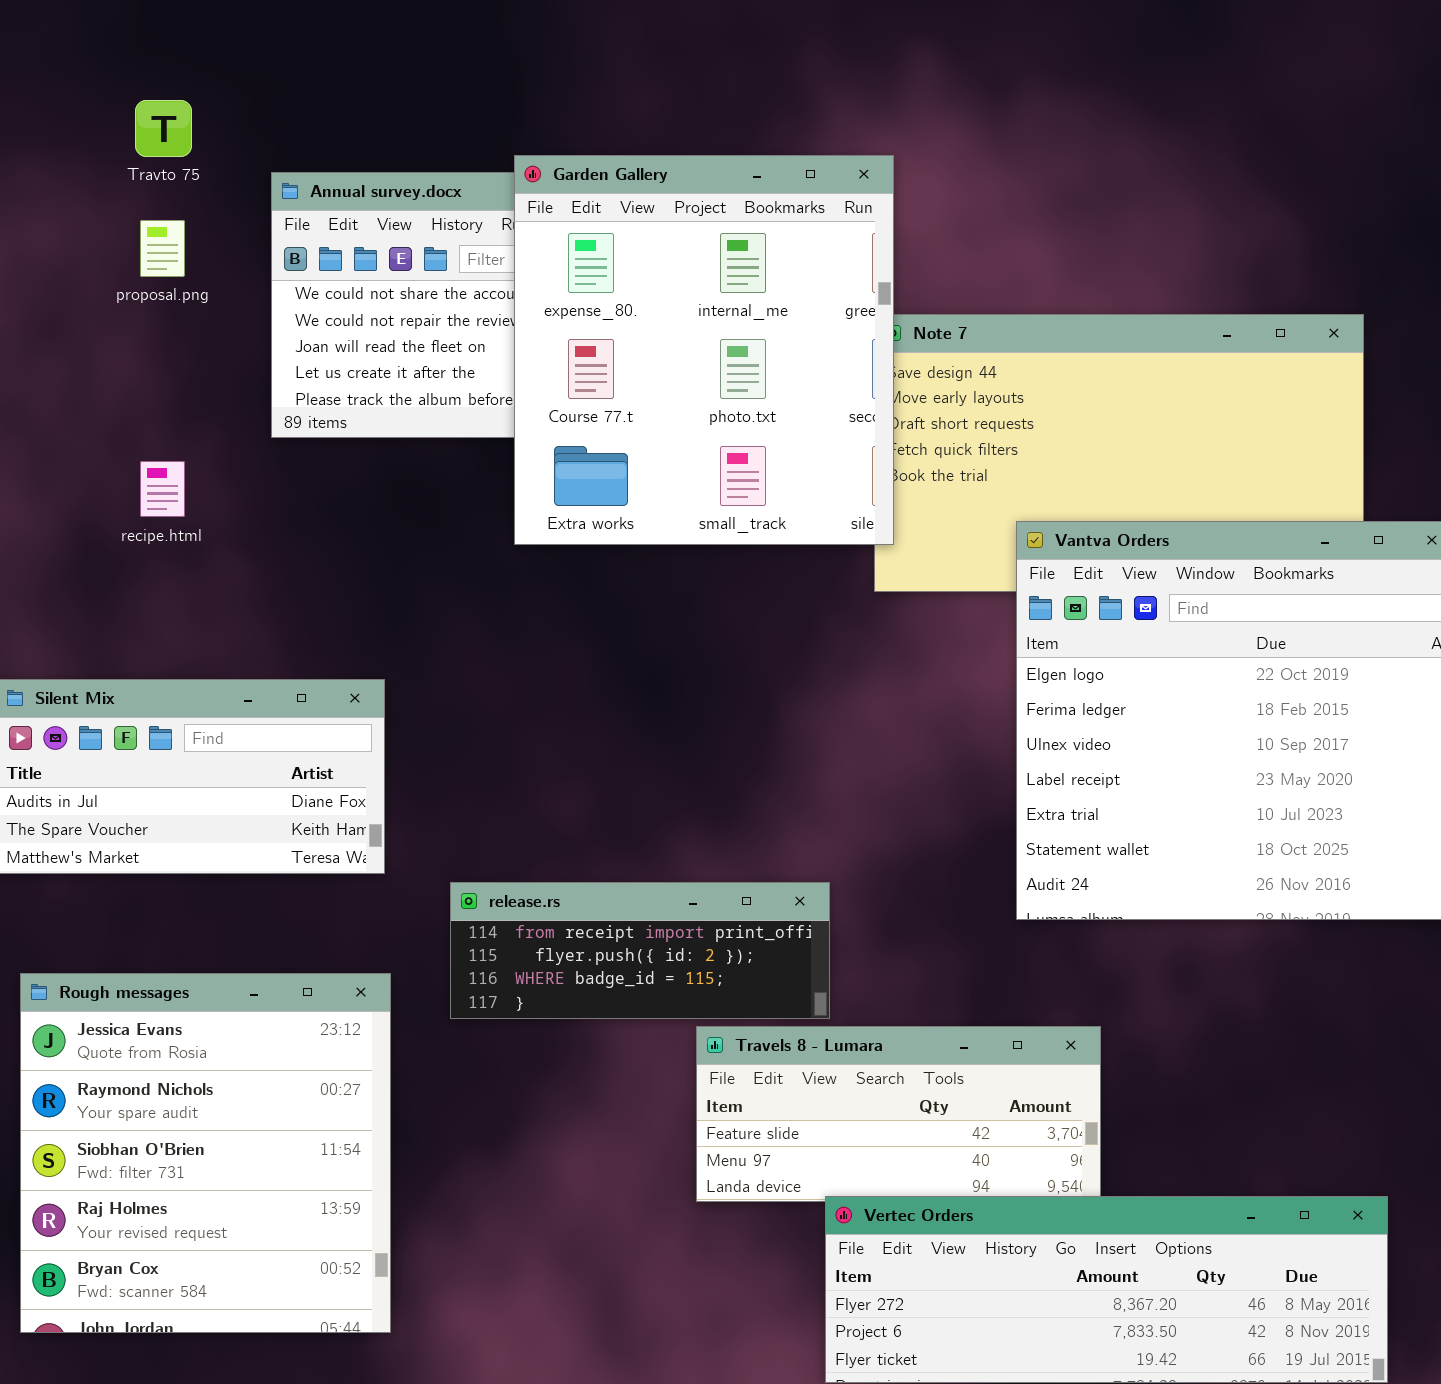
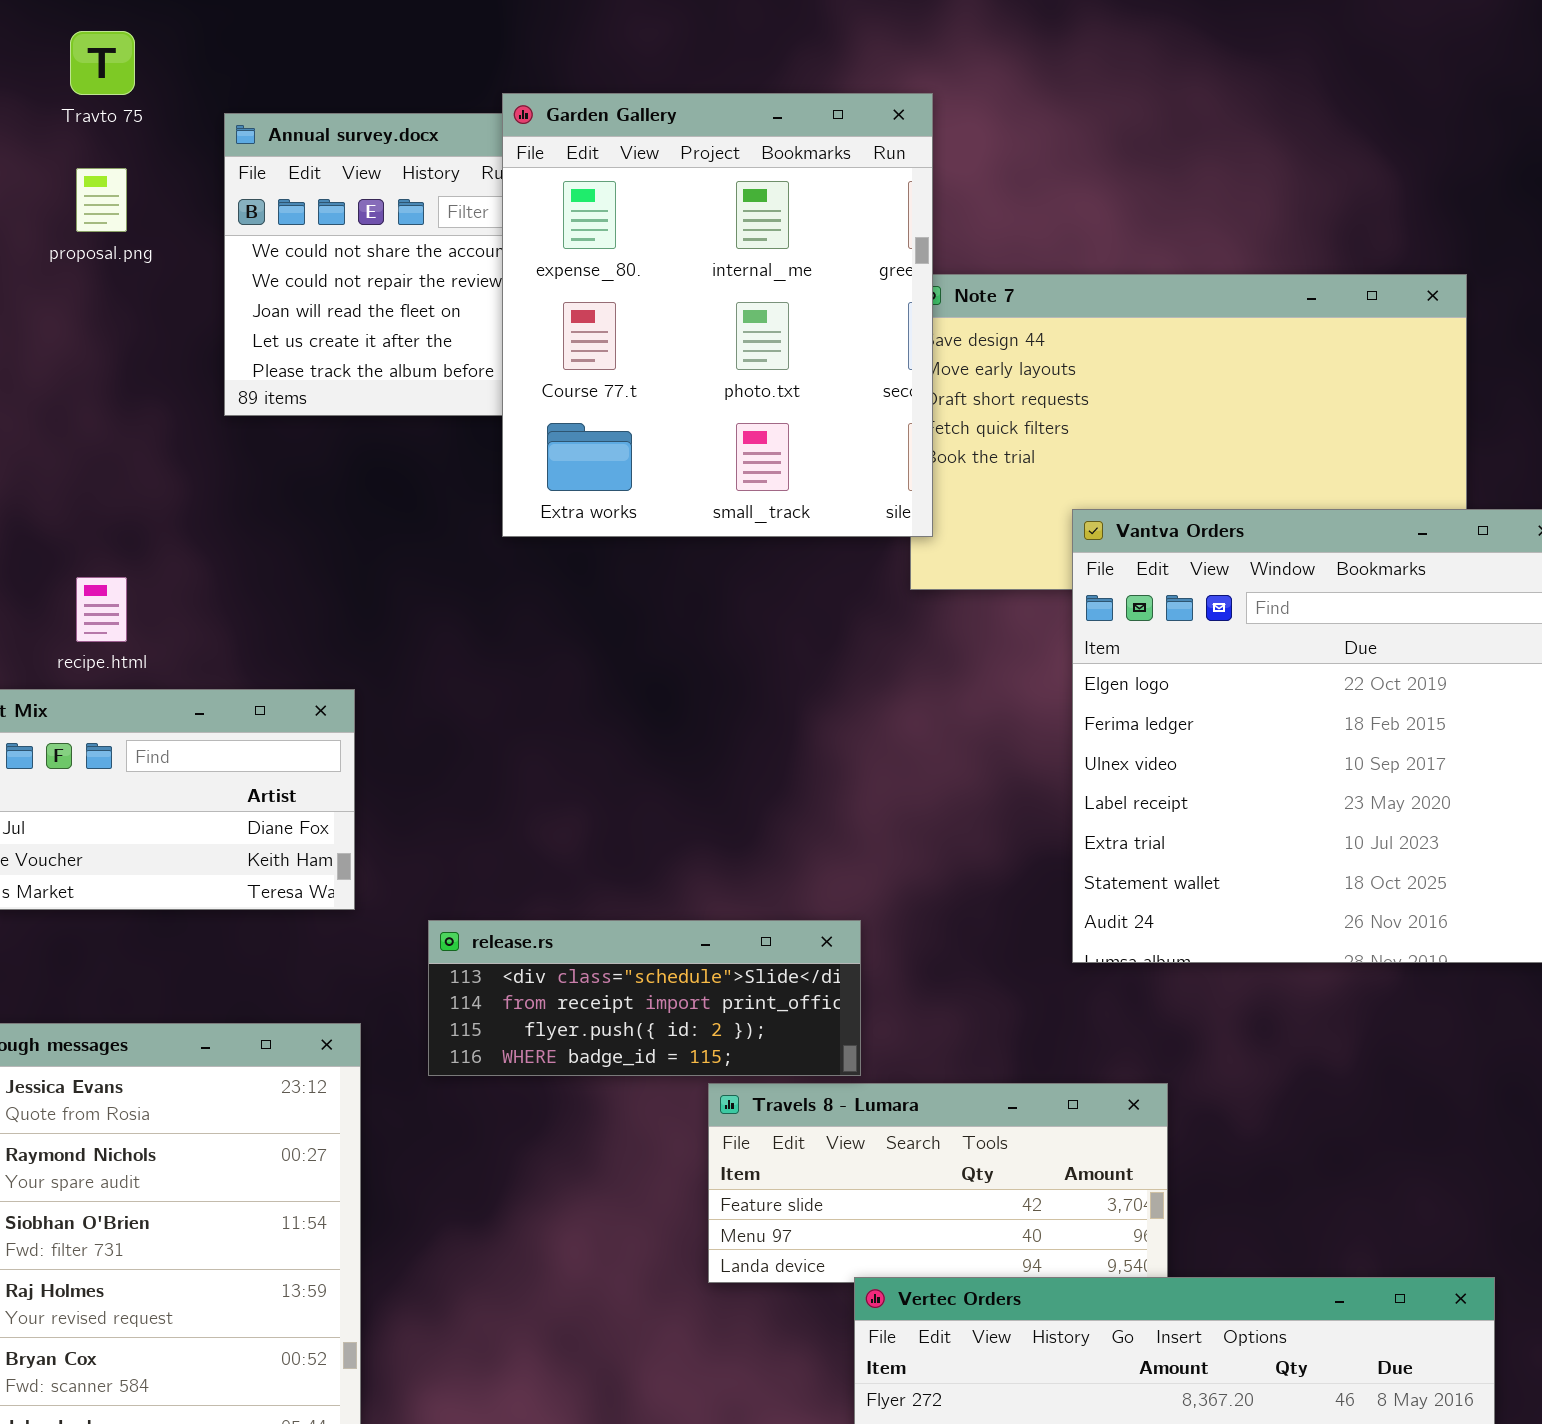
recipe.html: [140,461,185,517] -> [76,577,127,642], moved
release.rs: [450,882,830,1019] -> [428,920,861,1076], scrolled up 1 row

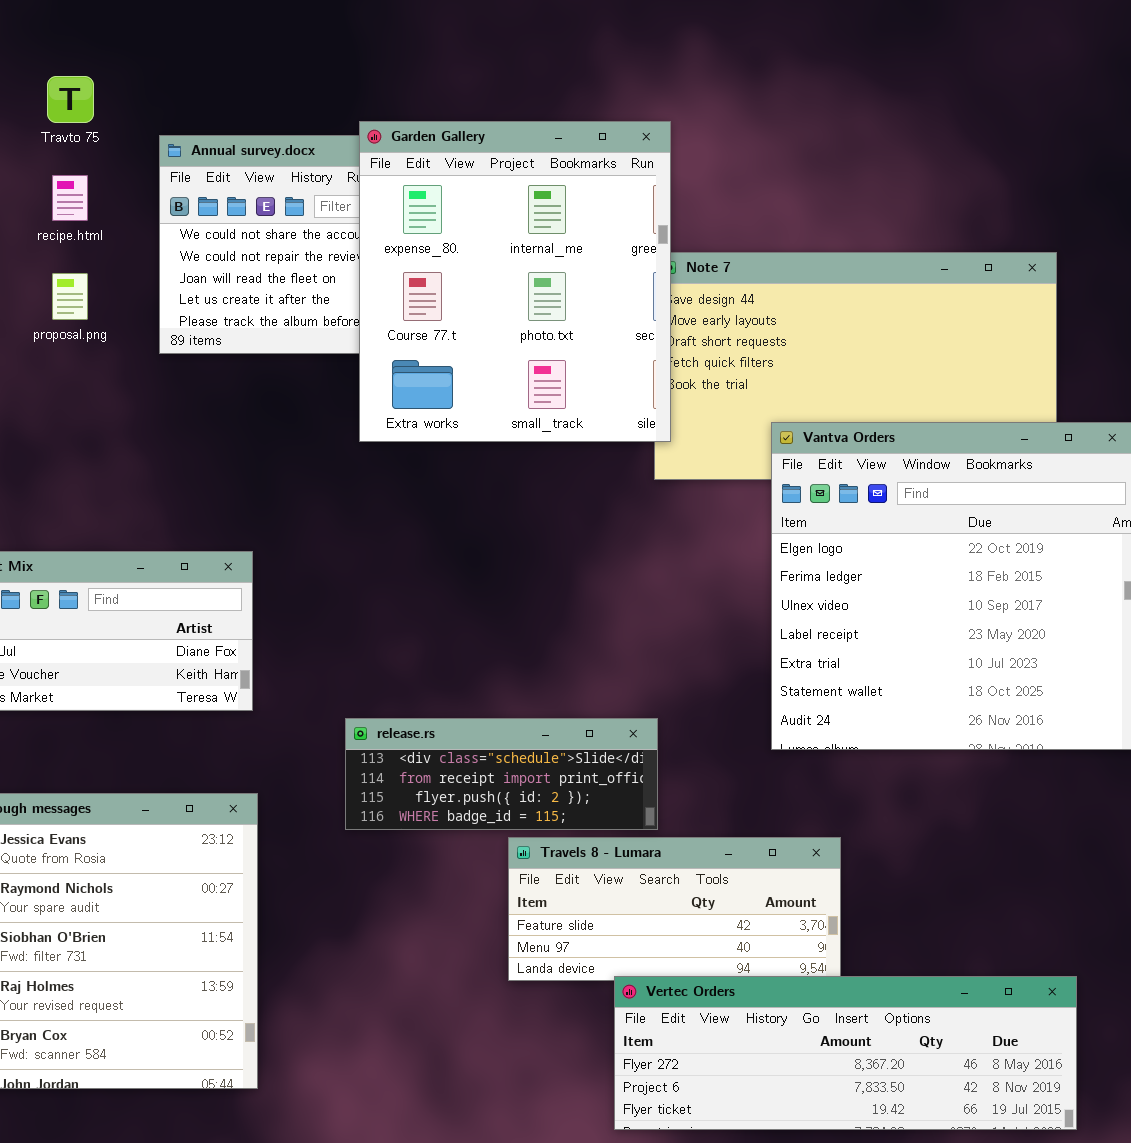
proposal.png: [76,168,127,232] -> [52,273,88,320], moved
recipe.html: [76,577,127,642] -> [52,175,88,221], moved
release.rs: [428,920,861,1076] -> [345,718,658,830], moved

